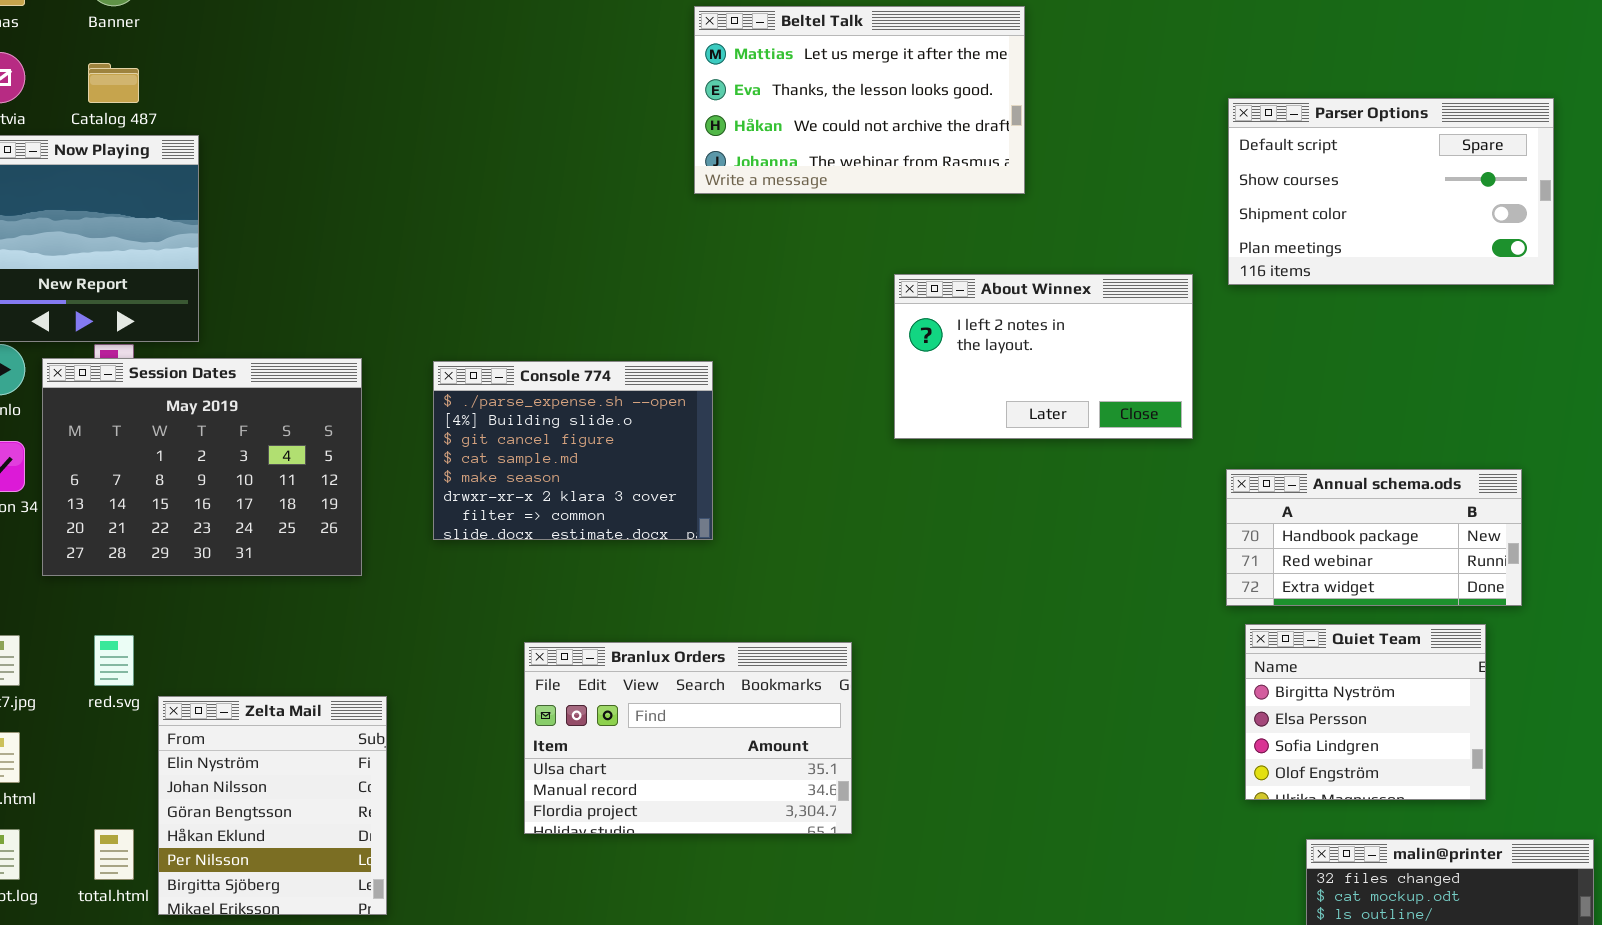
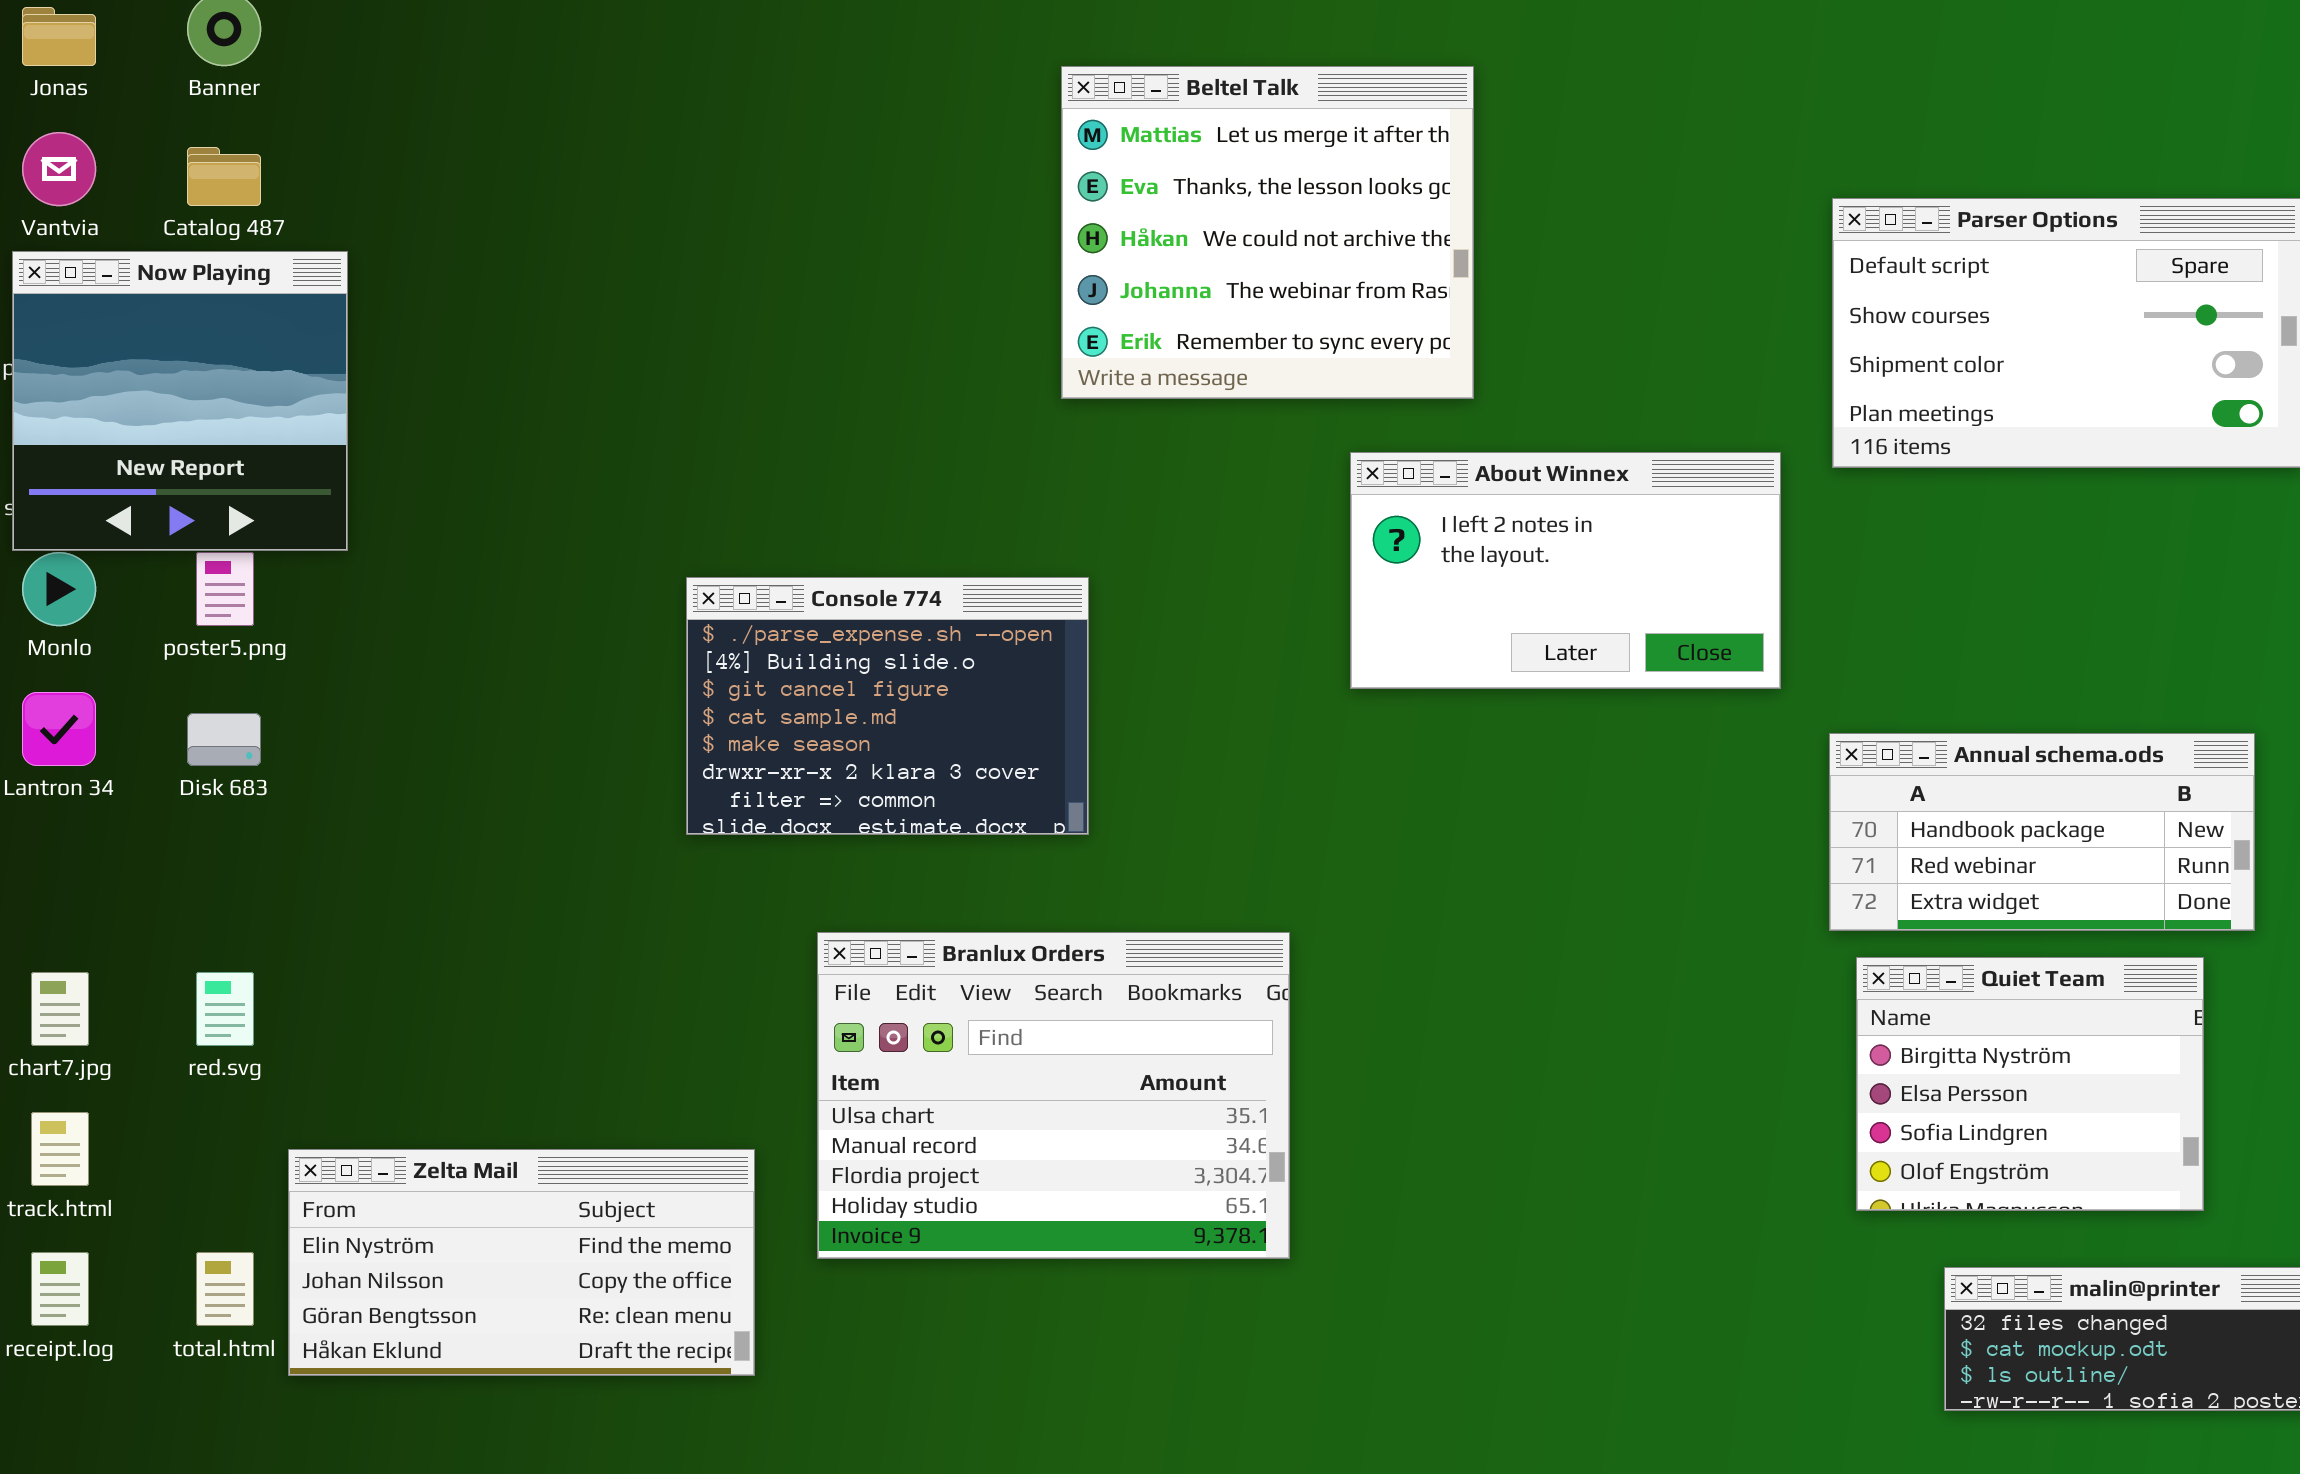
Beltel Talk: [694,6,1025,194] -> [1061,66,1474,399], resized
Session Dates: [42,358,362,576] -> none, closed
Branlux Orders: [524,642,852,834] -> [817,932,1290,1259], resized
Zelta Mail: [158,696,387,915] -> [288,1149,755,1376], resized

